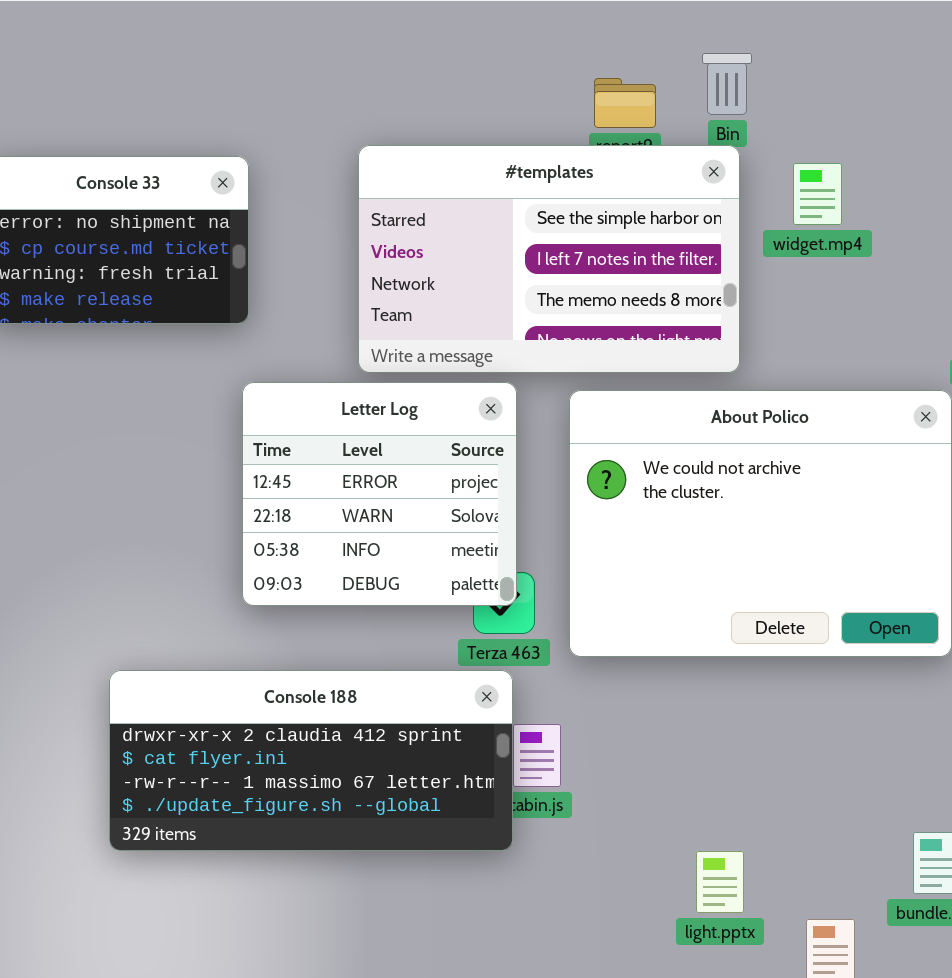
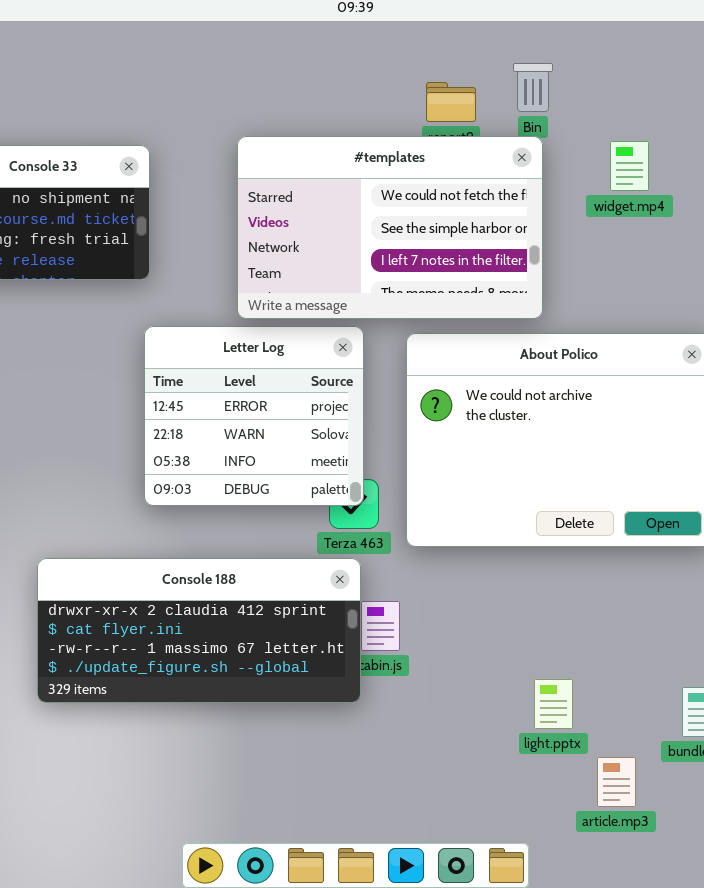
#templates: [358,145,740,373] -> [237,136,543,319], scrolled up 1 row
widget.mp4: [793,163,842,225] -> [610,141,649,191], moved
light.pptx: [696,851,744,913] -> [534,679,573,729], moved

